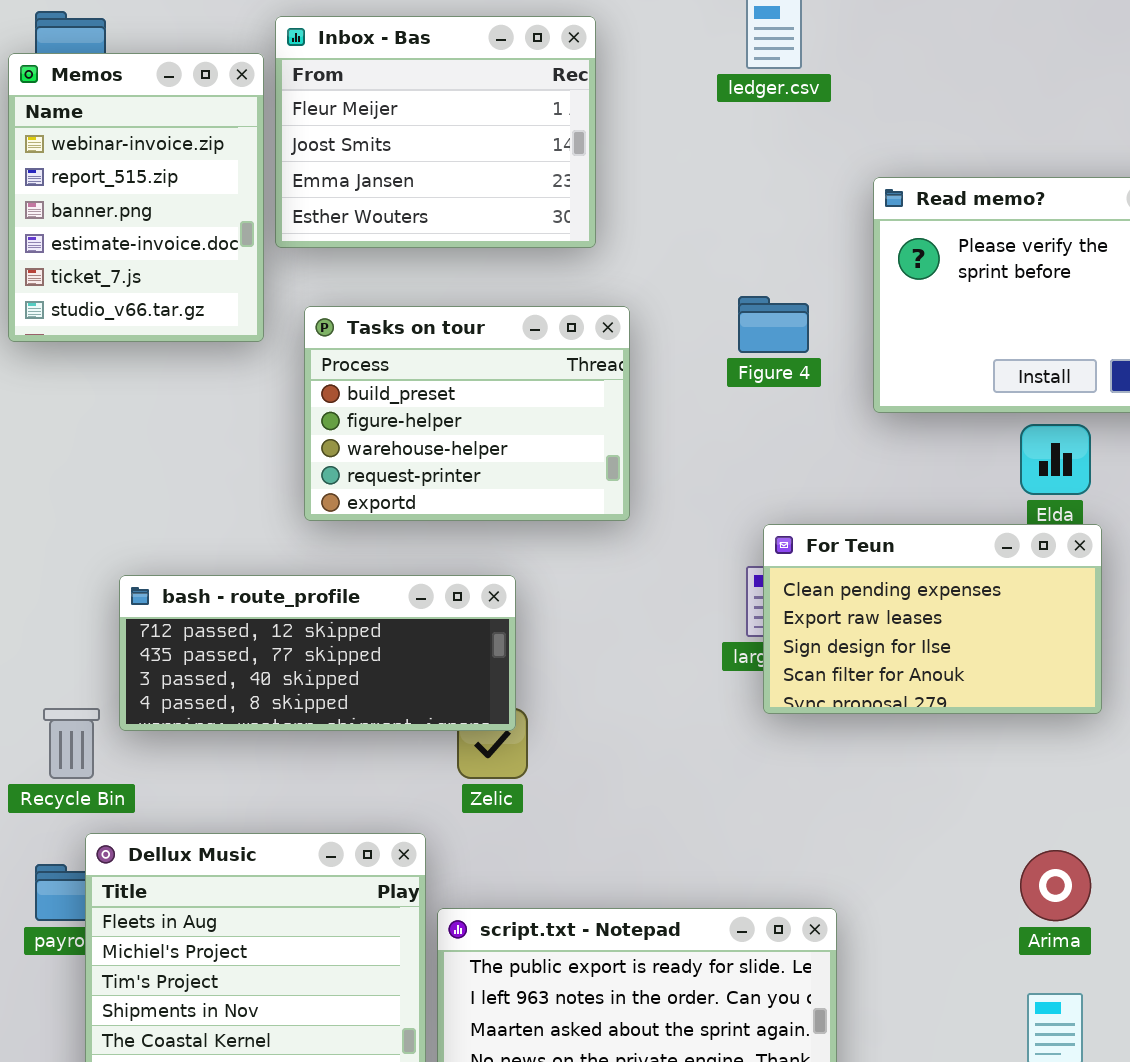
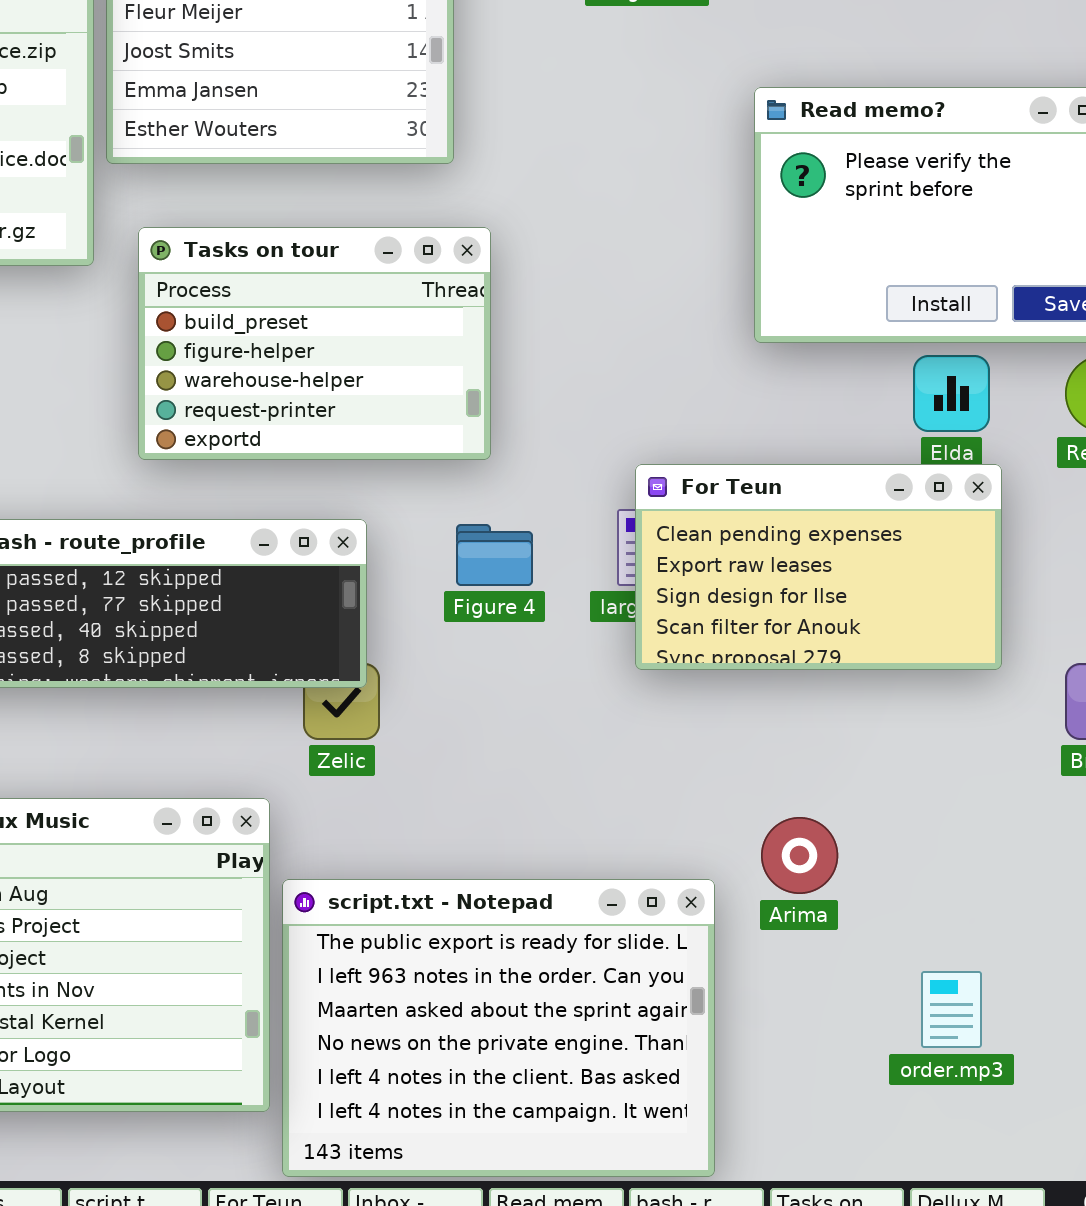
Figure 4: [738,296,809,353] -> [456,524,533,586], moved
Arima: [1020,850,1091,921] -> [761,817,838,894], moved

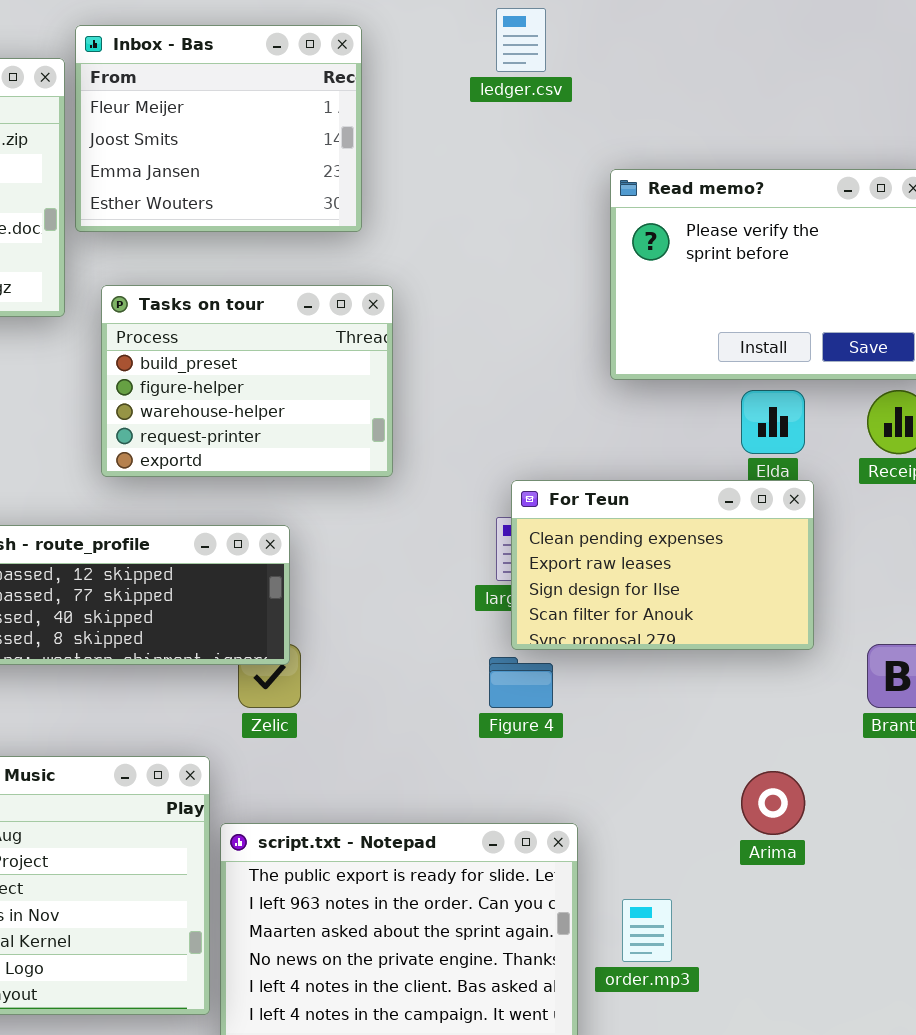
Figure 4: [456,524,533,586] -> [489,657,553,708], moved
Arima: [761,817,838,894] -> [741,771,805,835], moved
order.mp3: [921,971,982,1048] -> [622,899,672,962], moved

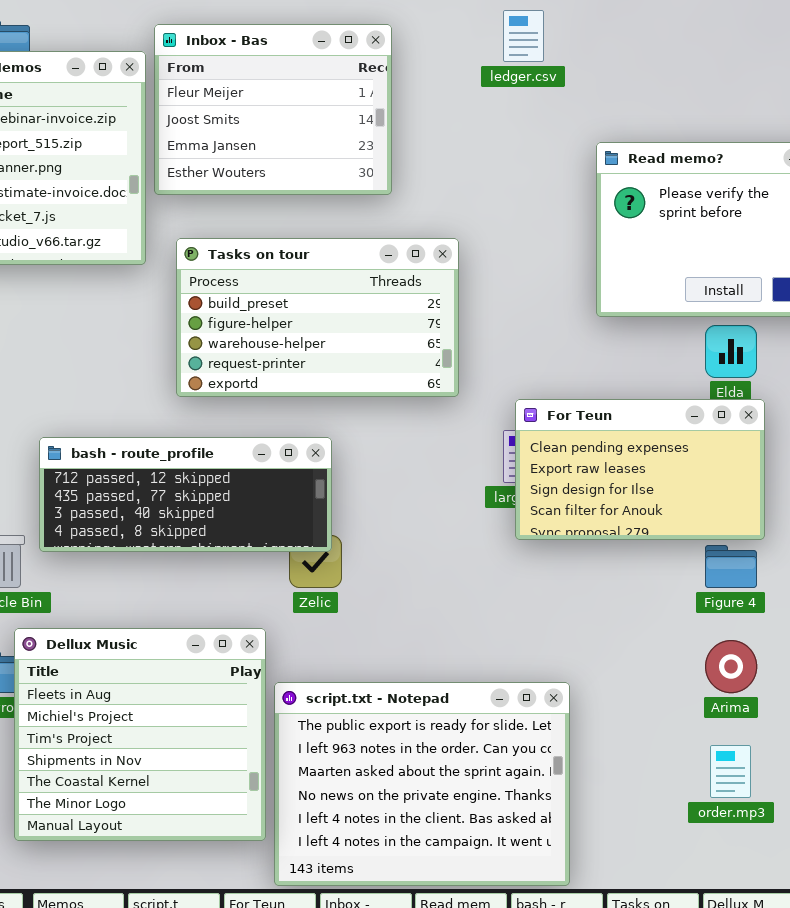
Tasks on tour: [101,285,393,477] -> [176,238,459,397], resized
Figure 4: [489,657,553,708] -> [705,545,757,588], moved
order.mp3: [622,899,672,962] -> [710,745,751,798], moved

